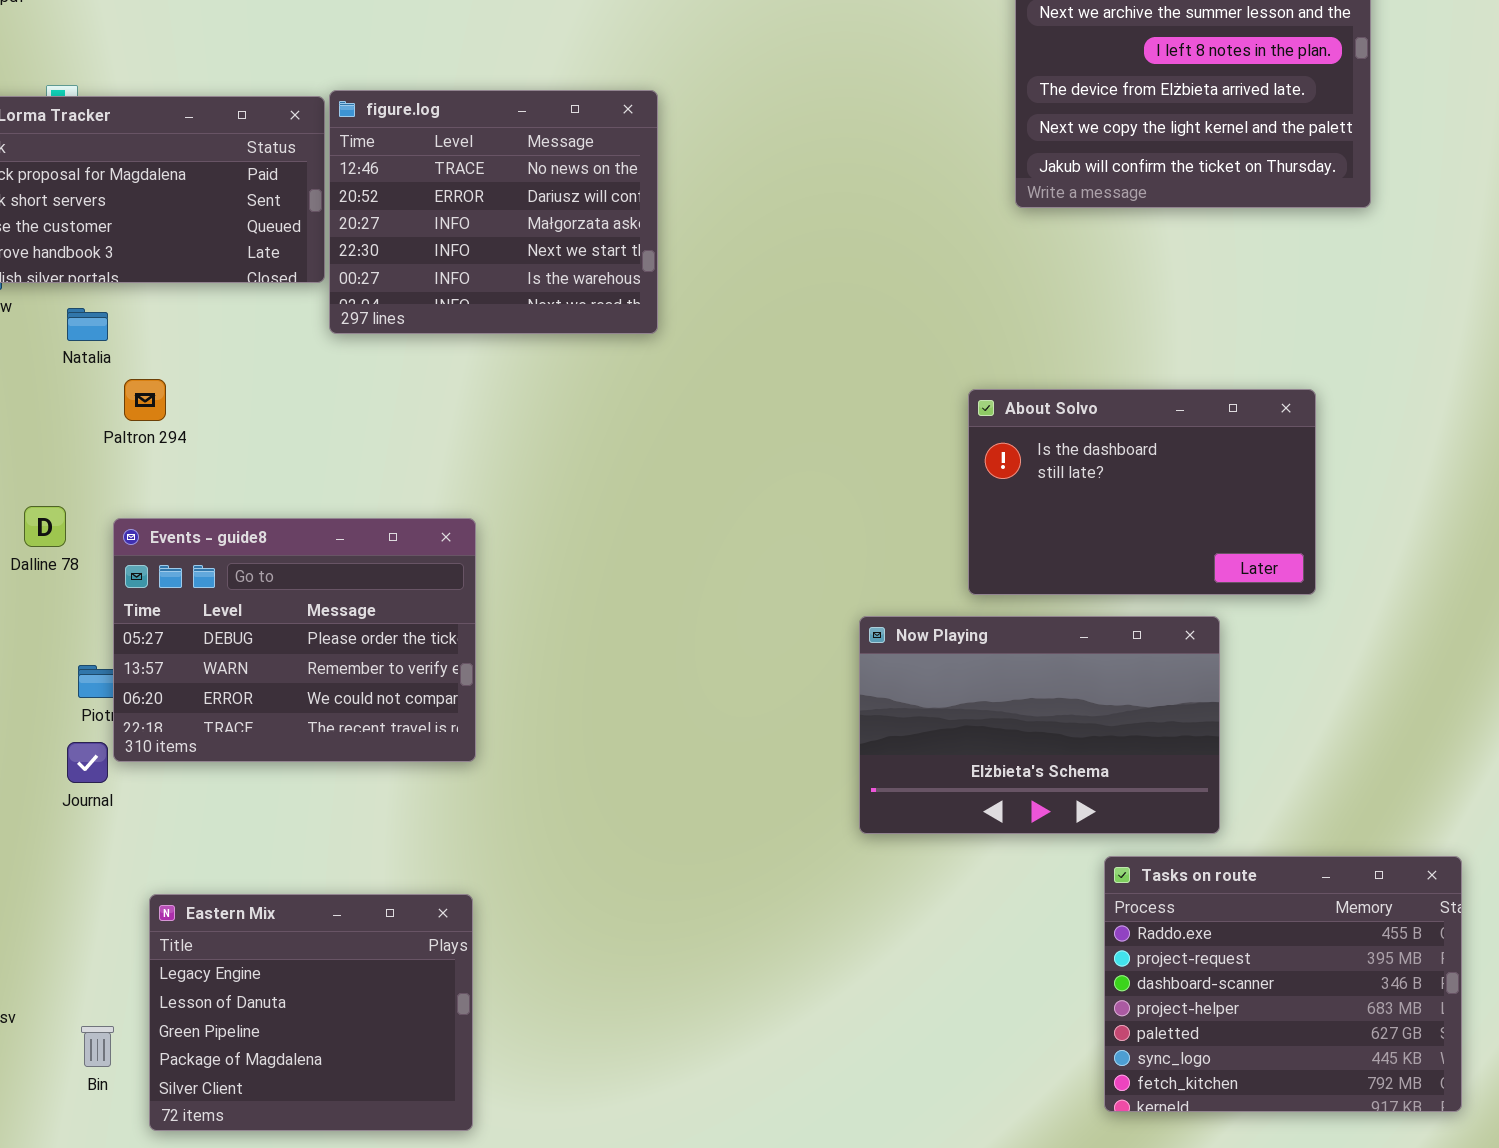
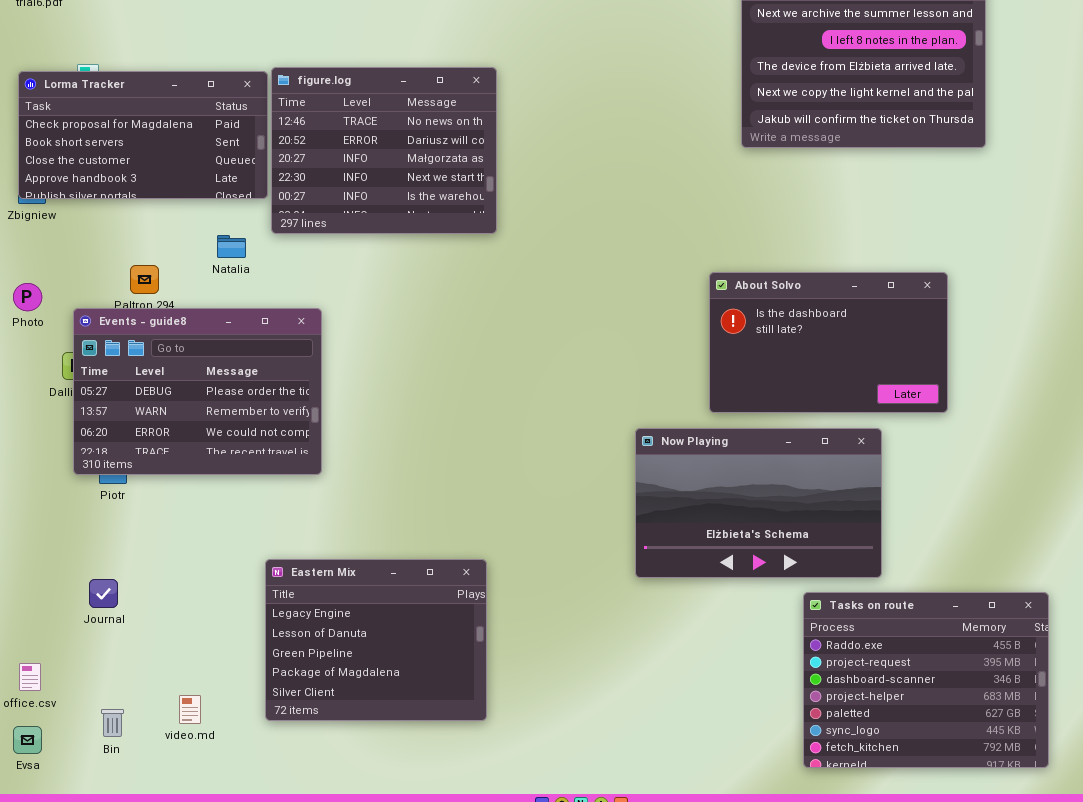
Natalia: [67,308,108,341] -> [217,235,246,258], moved
Events - guide8: [113,518,476,762] -> [73,308,322,475], moved
Journal: [67,742,108,783] -> [89,579,118,608], moved
Eastern Mix: [149,894,473,1131] -> [265,559,487,721], moved

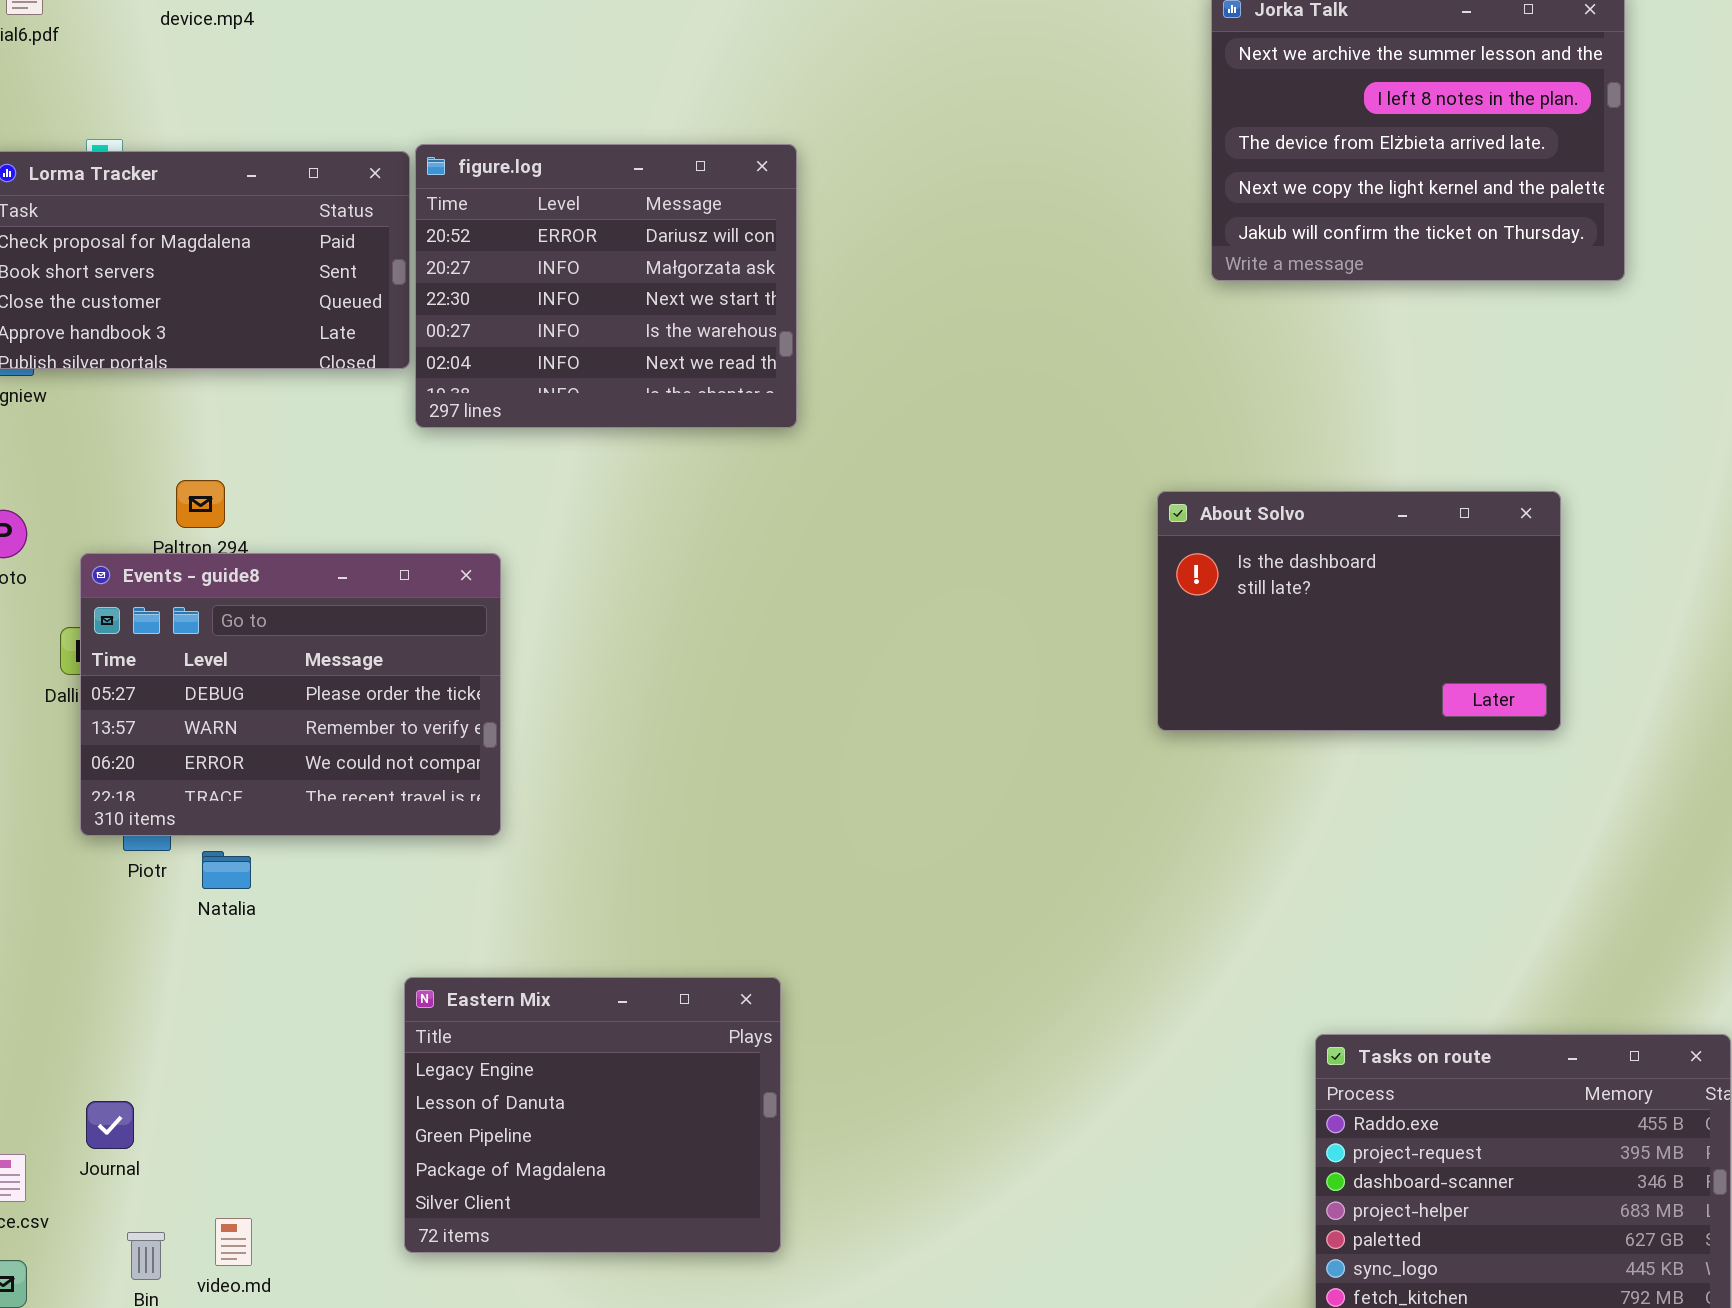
figure.log: [271,67,497,234] -> [415,144,797,428], scrolled down 1 row
Natalia: [217,235,246,258] -> [202,851,251,889], moved
Now Playing: [635,428,882,578] -> none, closed
Journal: [89,579,118,608] -> [86,1101,134,1149], moved
video.md: [179,695,201,724] -> [215,1218,252,1266], moved

